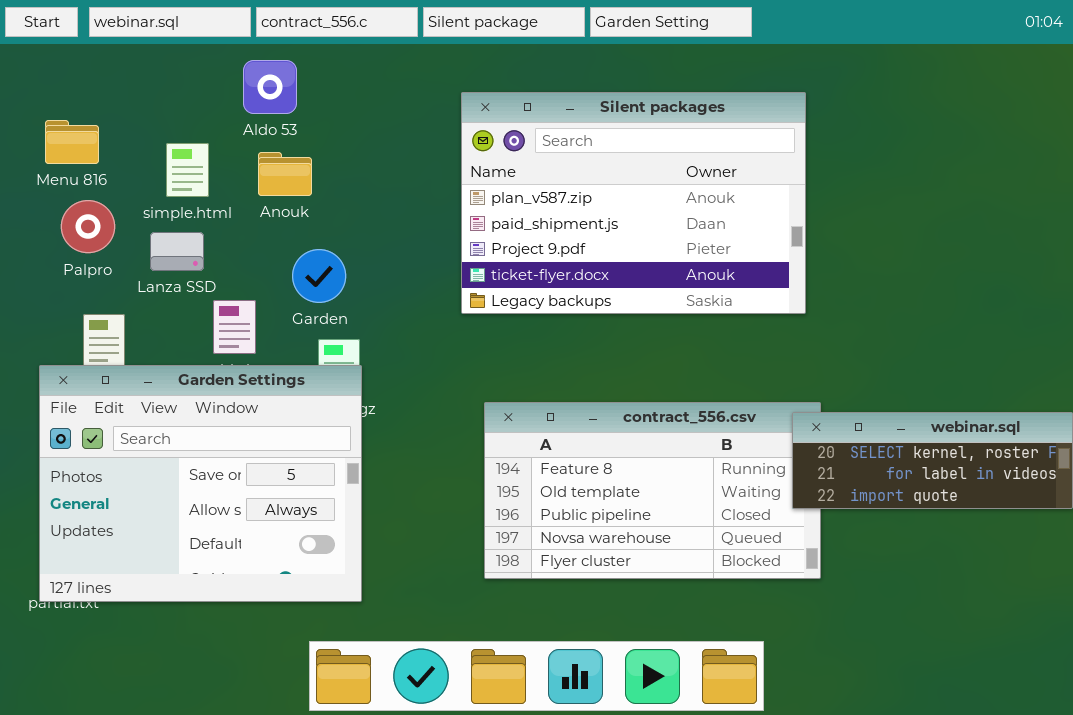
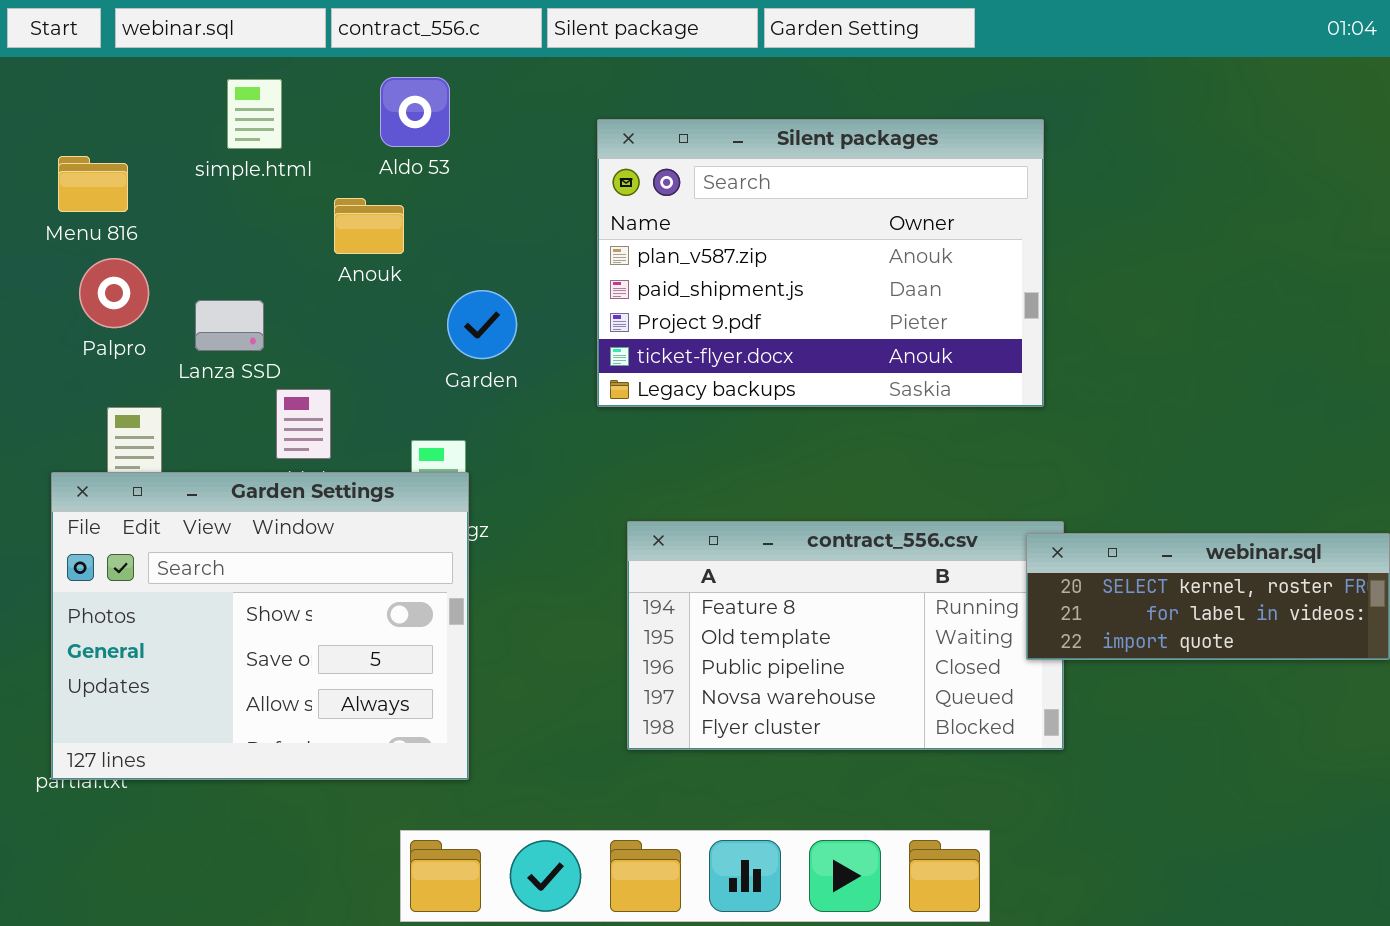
Aldo 53: [243,60,297,114] -> [380,77,450,147], moved
simple.html: [166,143,209,197] -> [227,79,282,149], moved
Garden: [292,249,346,303] -> [447,290,517,359], moved
Garden Settings: [39,365,362,602] -> [51,472,469,780], scrolled up 1 row

